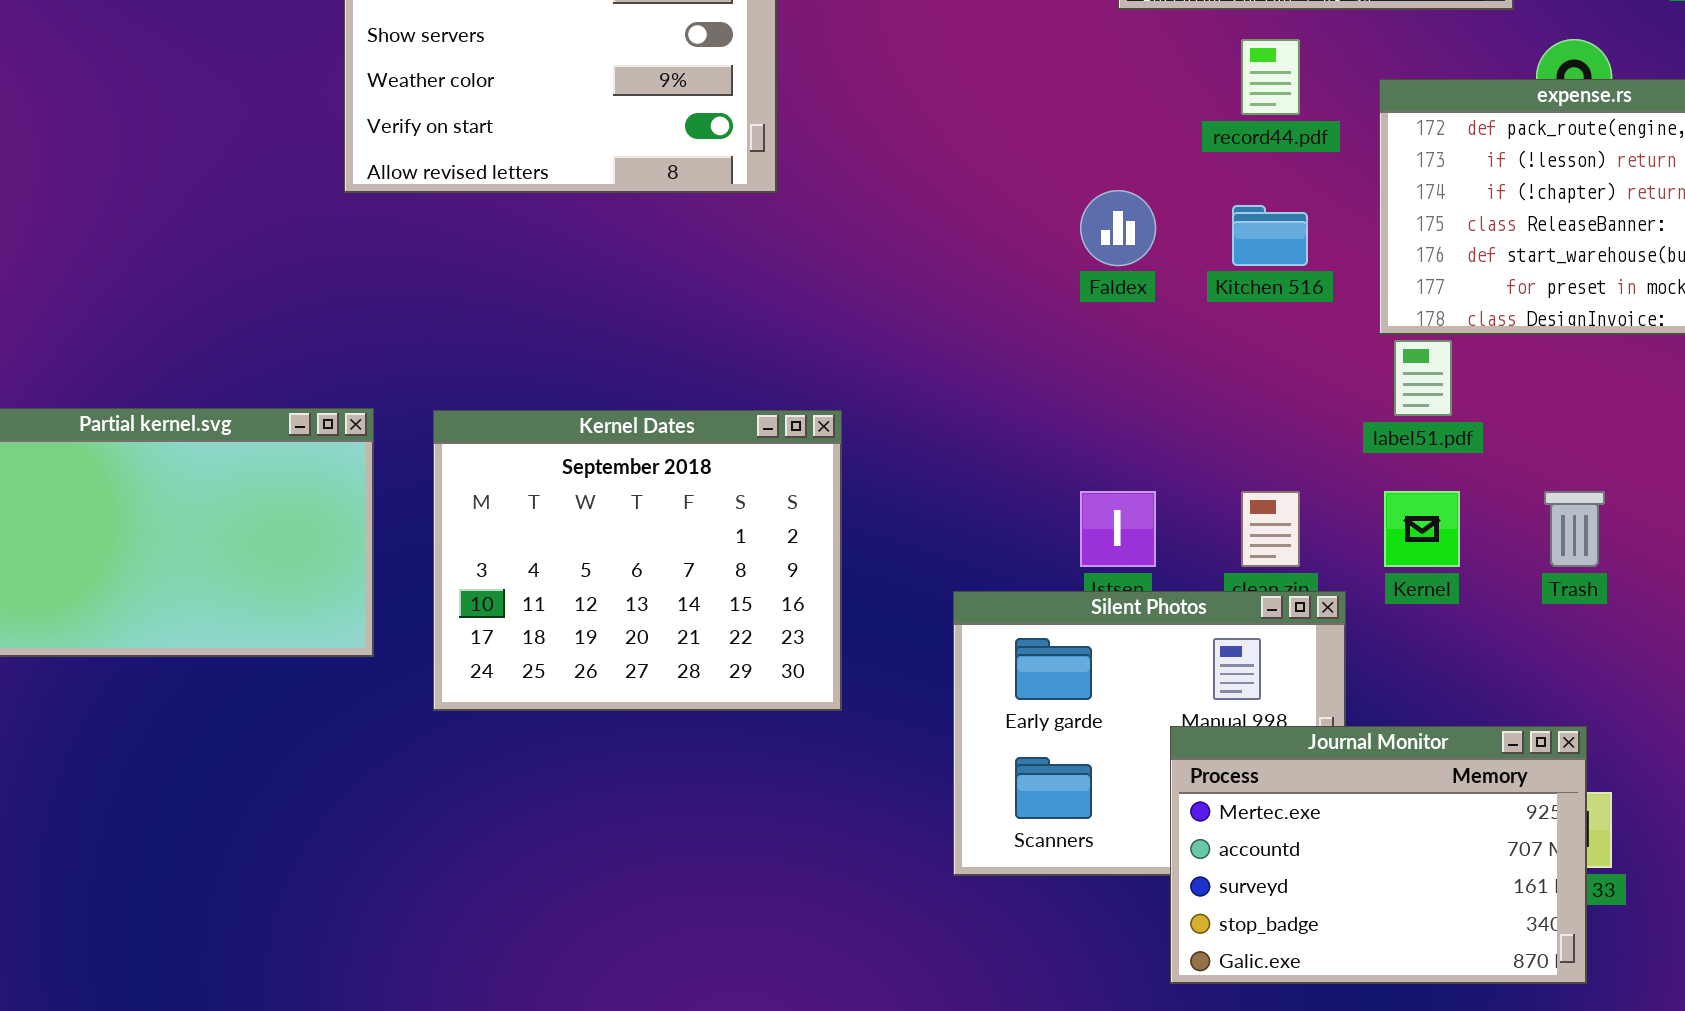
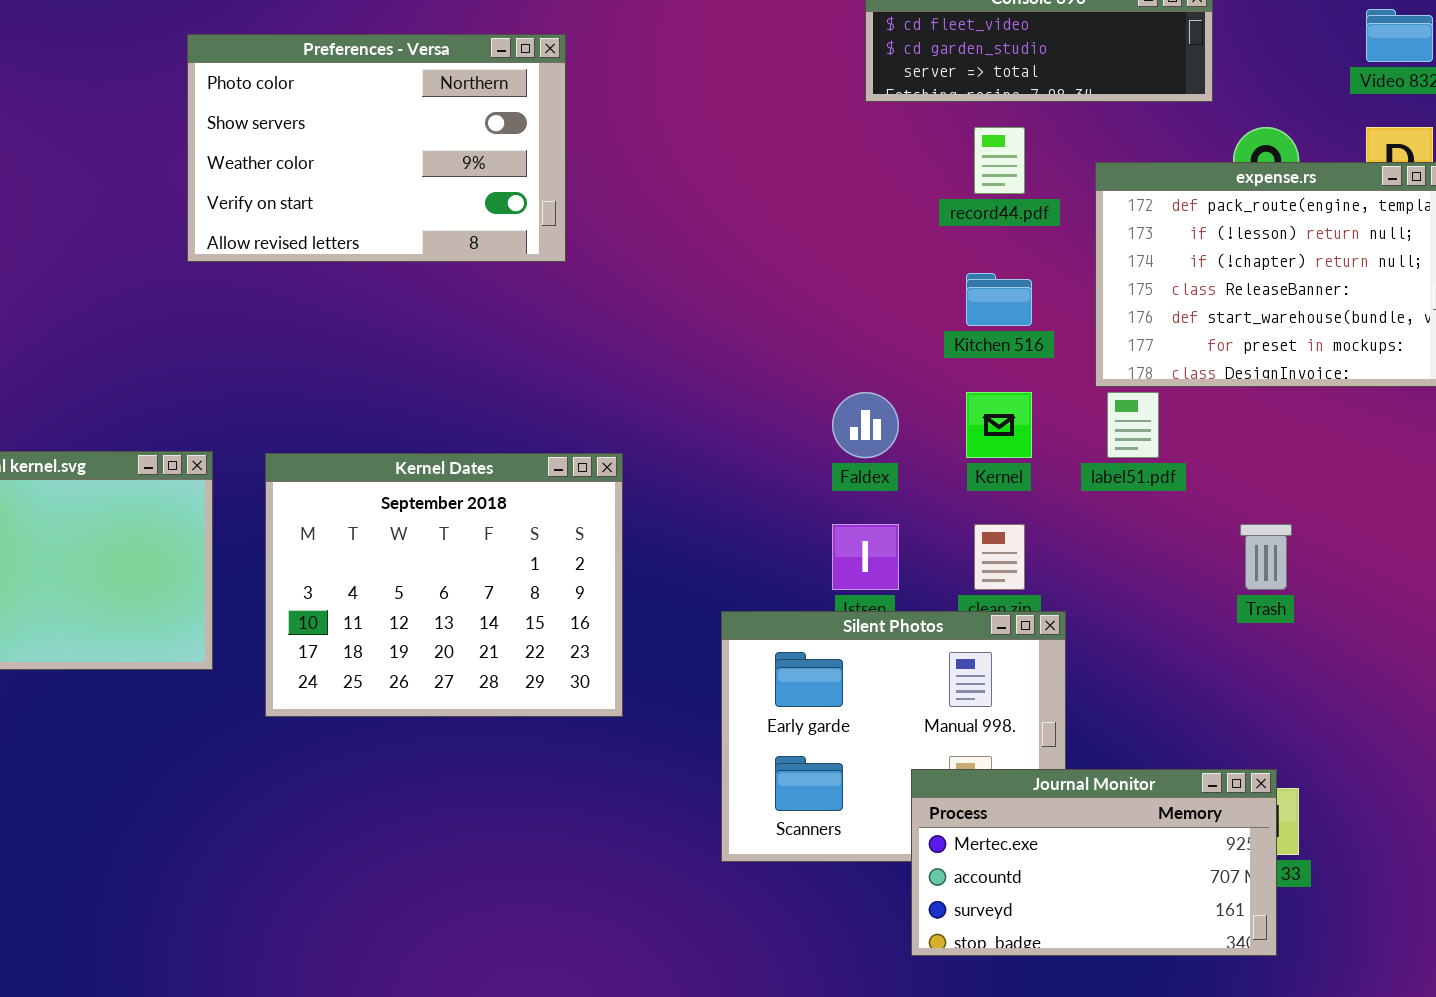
Faldex: [1080,190,1156,266] -> [832,392,899,458], moved
Kernel: [1384,491,1460,567] -> [966,392,1032,458], moved
Journal Monitor: [1170,726,1587,984] -> [911,769,1277,956], resized

